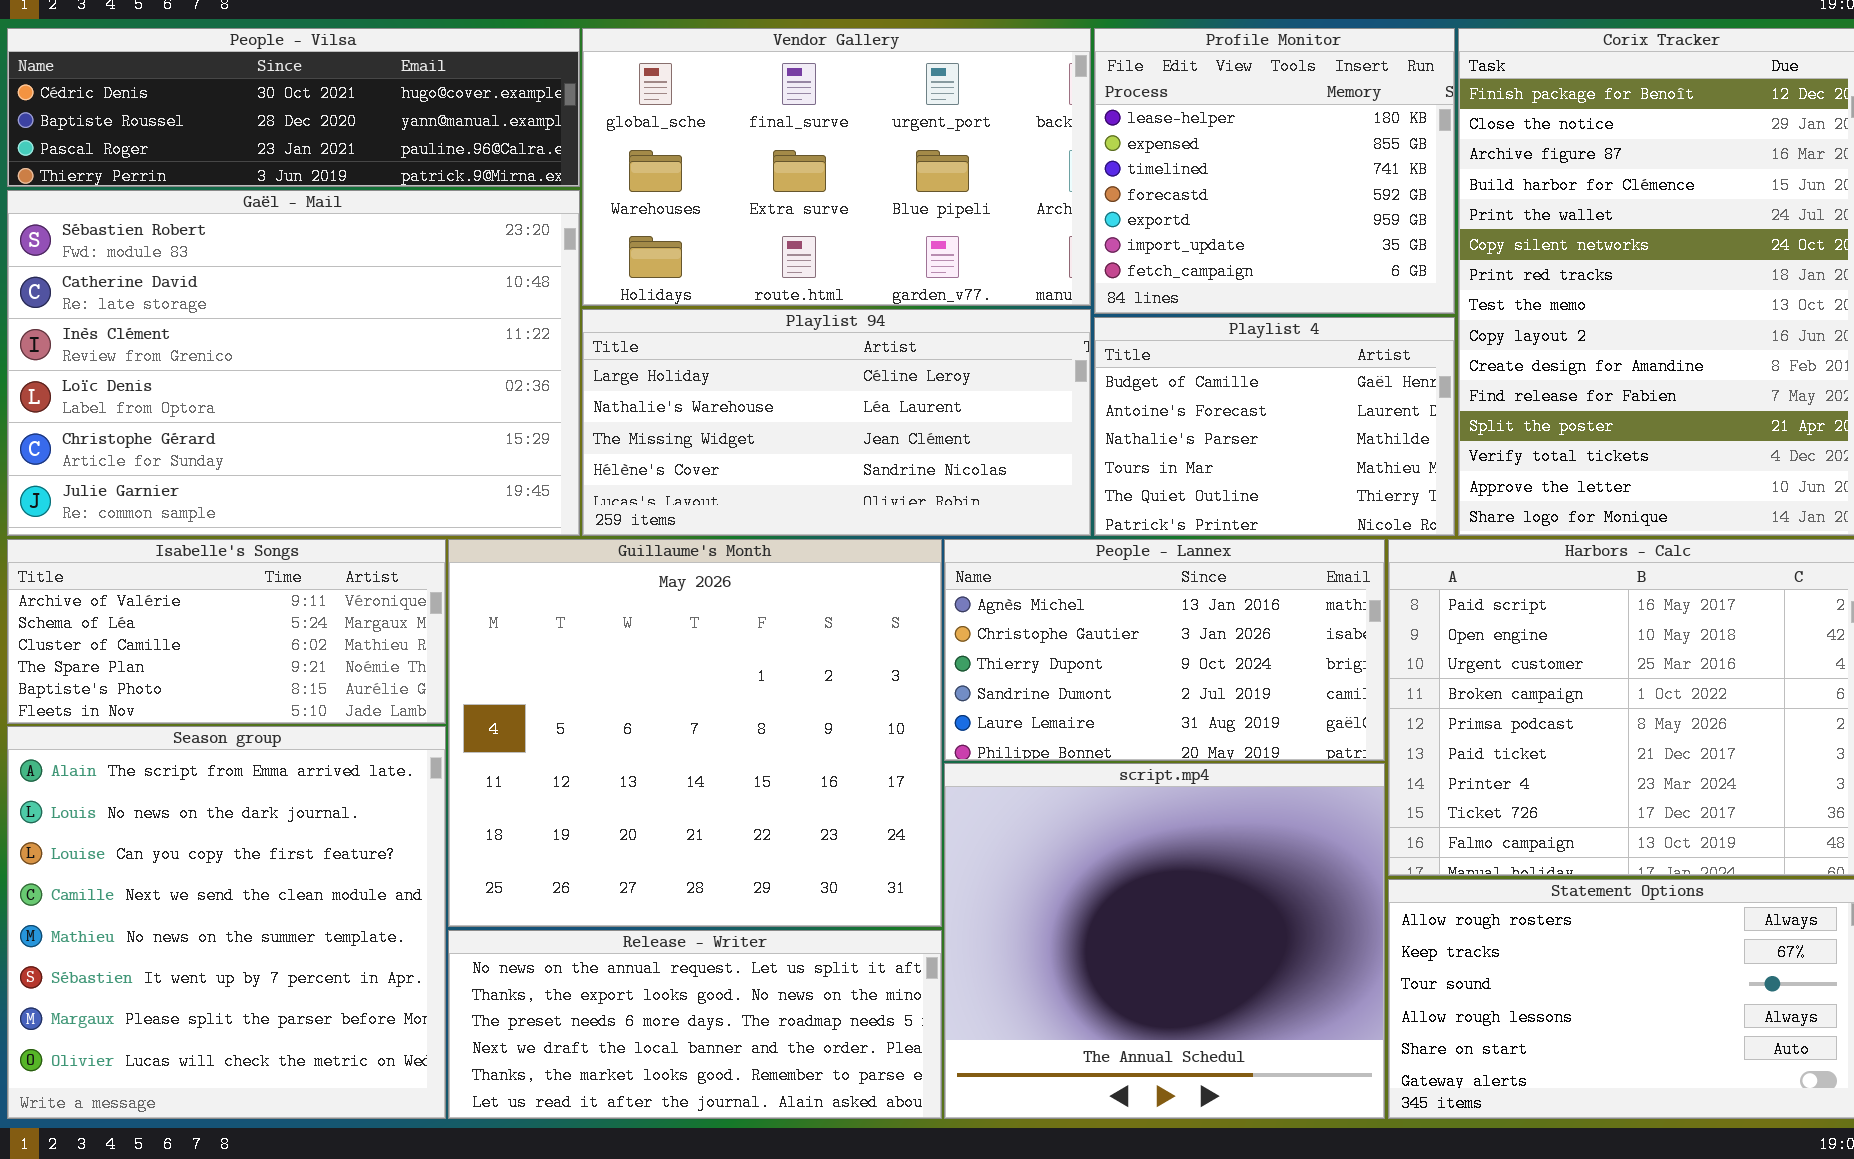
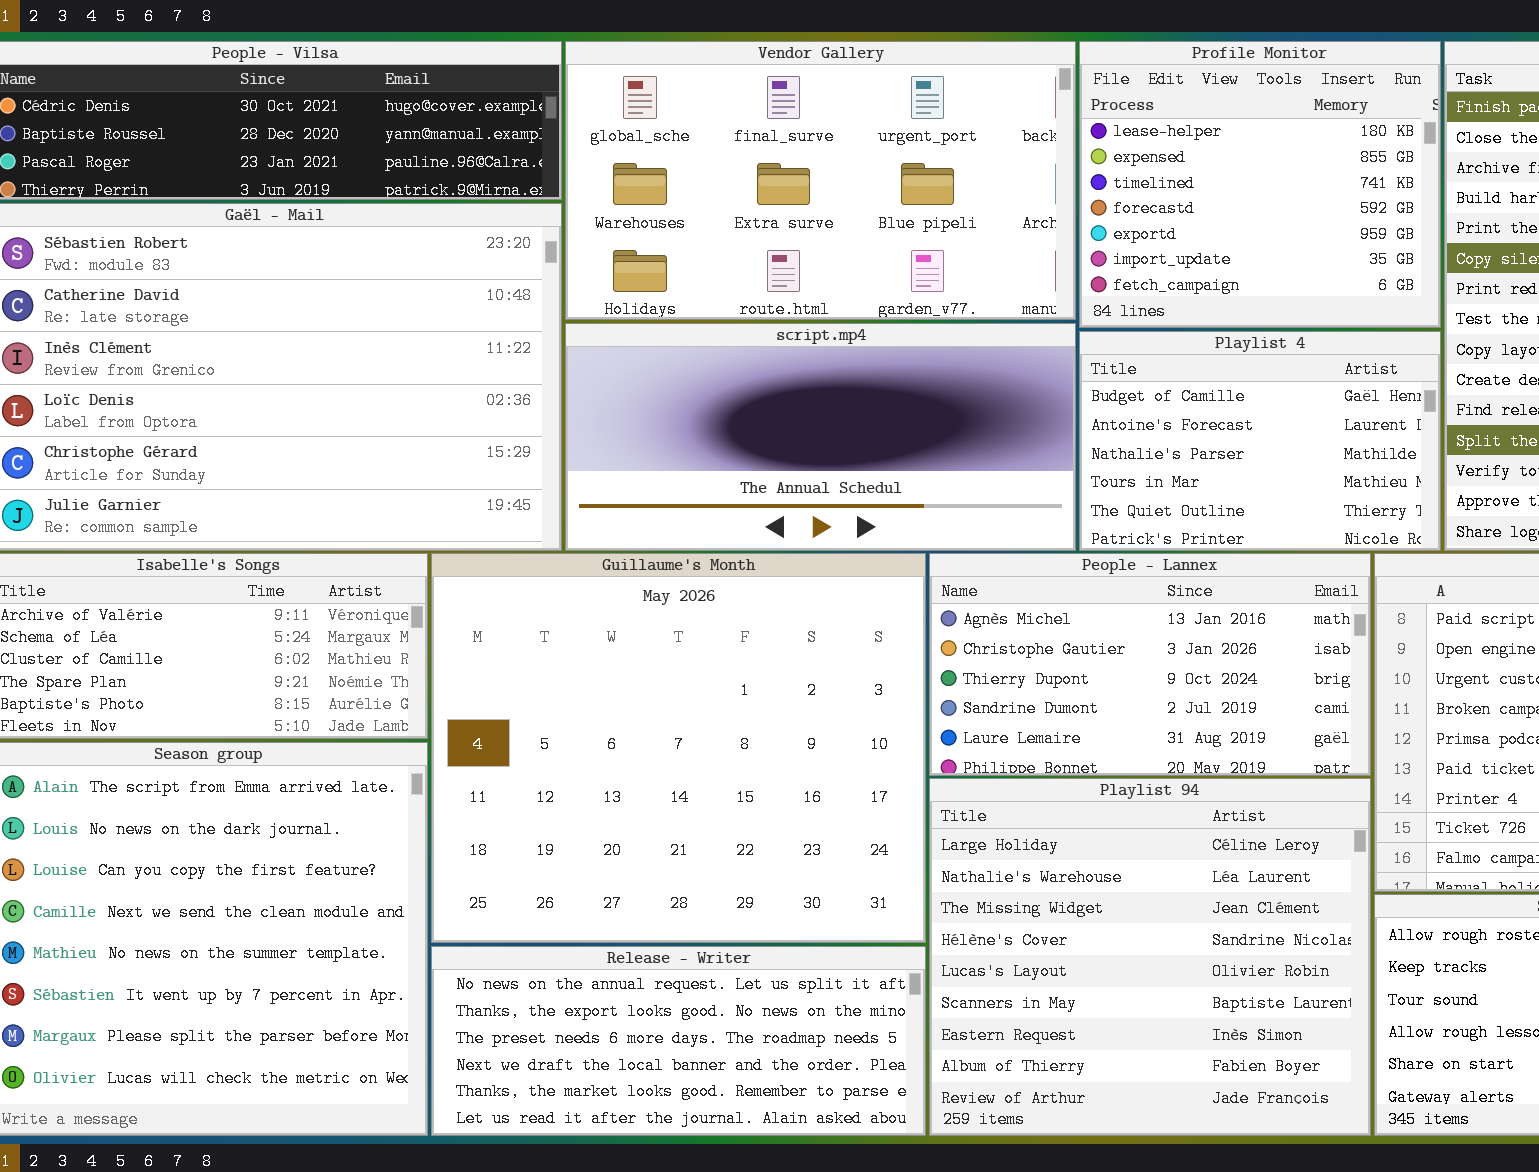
Playlist 94: [582,309,1091,536] -> [929,778,1371,1136], moved, resized
script.mp4: [944,763,1385,1119] -> [565,323,1076,551], moved, resized

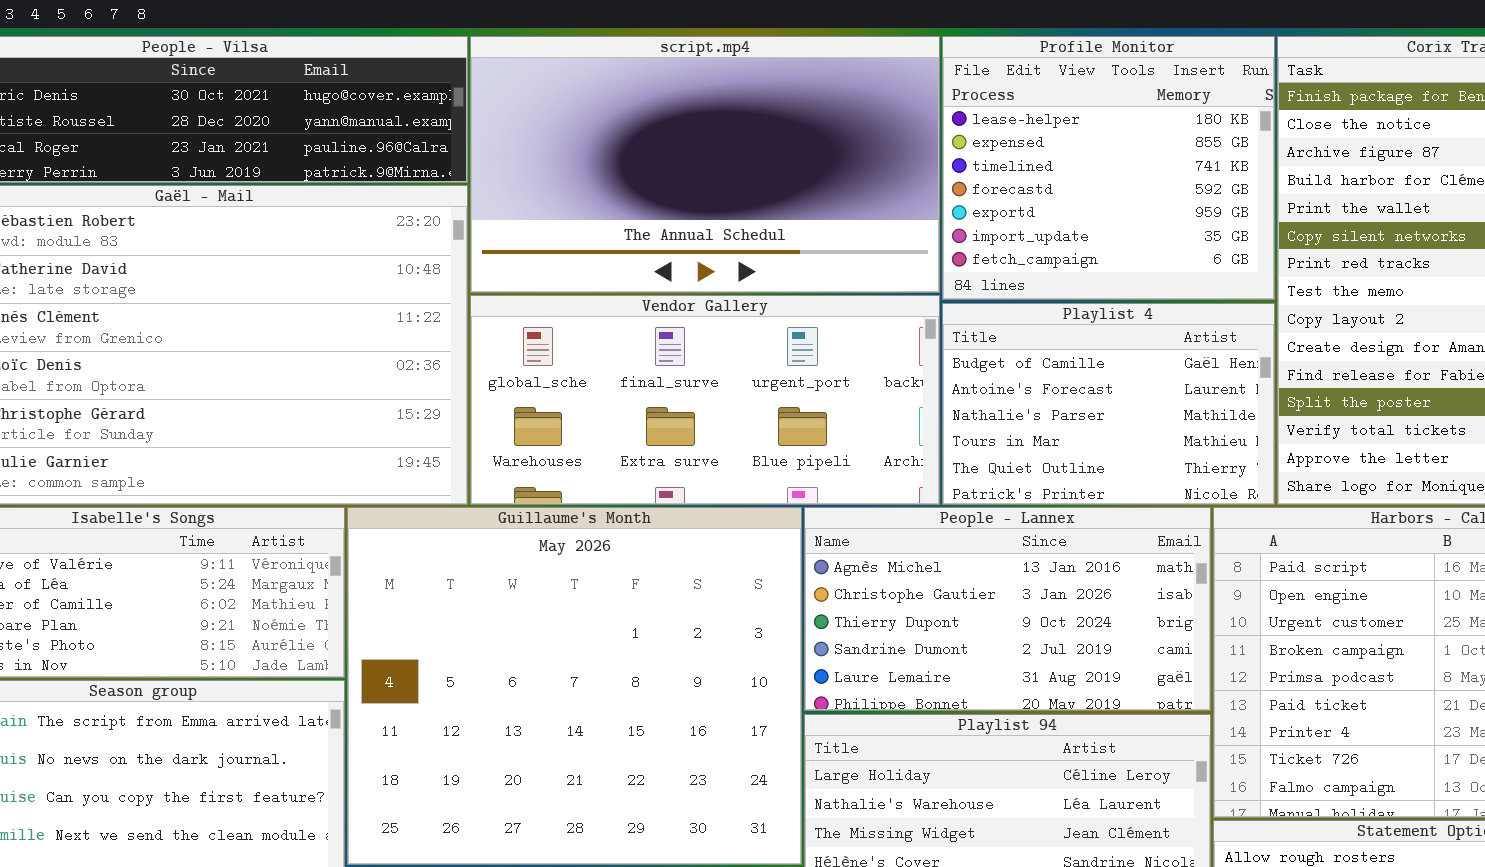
Vendor Gallery: [565,41,1076,320] -> [470,295,940,505], moved, resized
script.mp4: [565,323,1076,551] -> [470,36,940,293], moved, resized

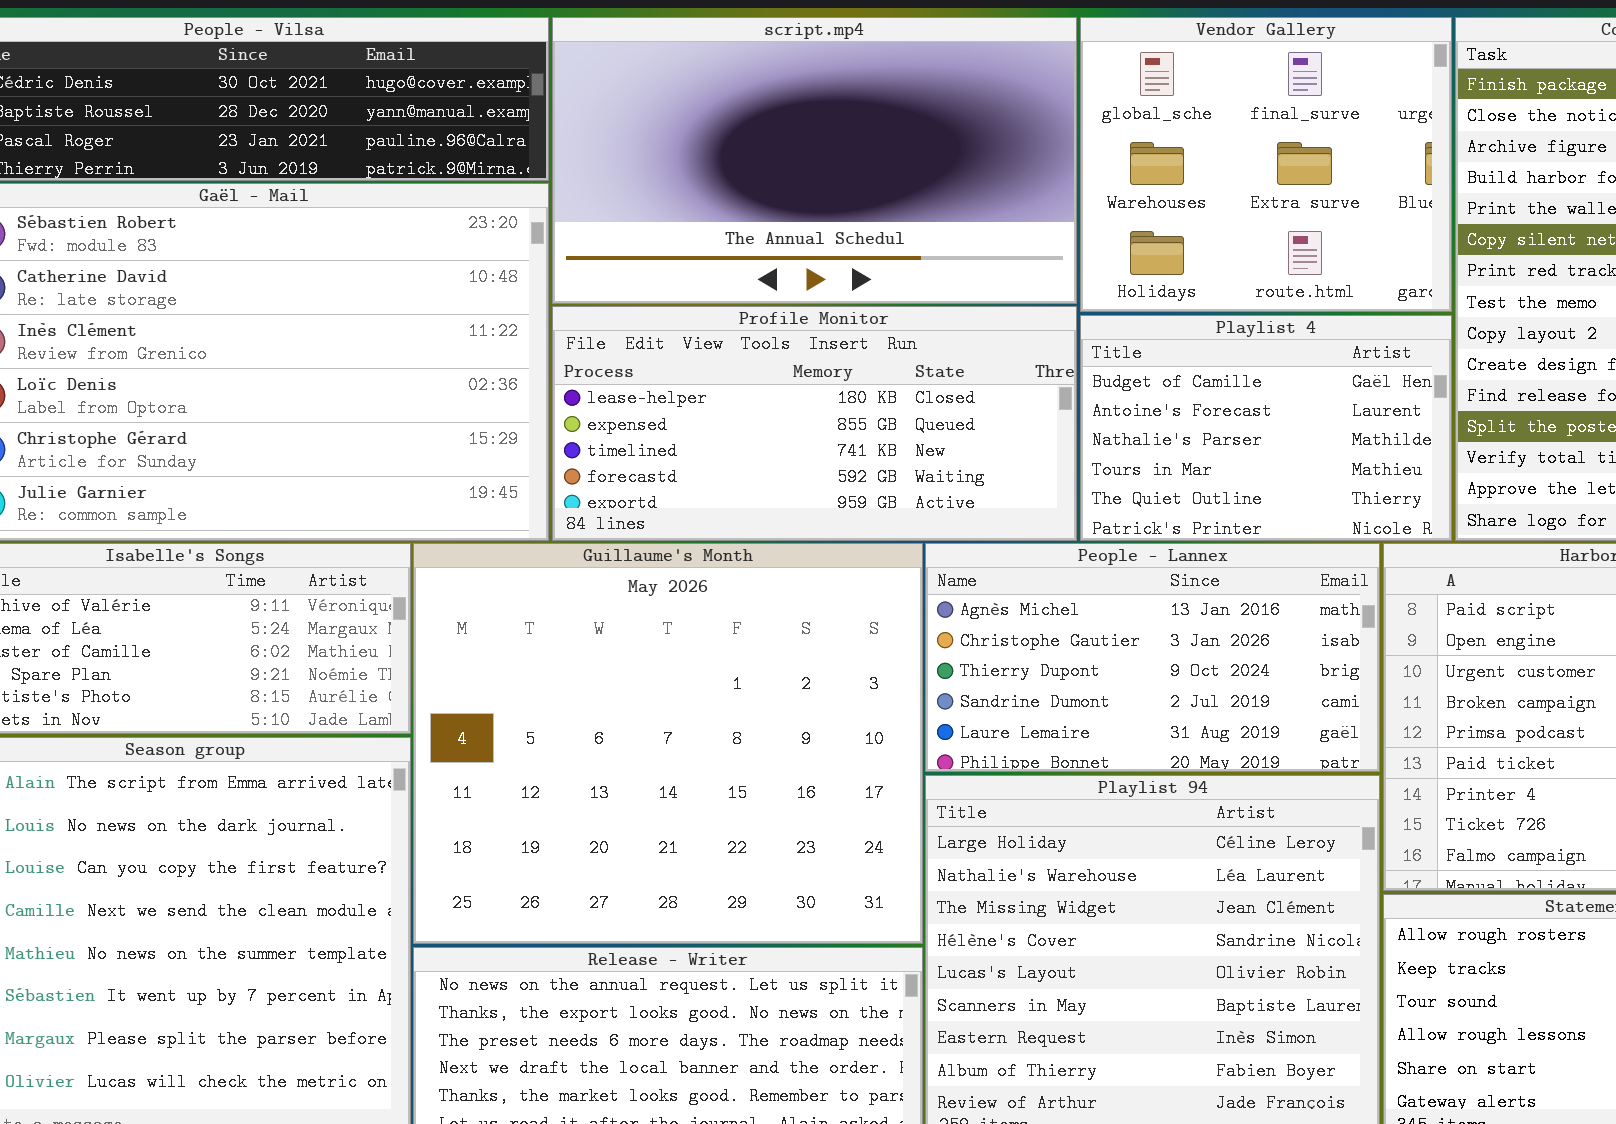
Profile Monitor: [942,36,1275,300] -> [552,306,1077,541], moved, resized
Vendor Gallery: [470,295,940,505] -> [1080,17,1452,312], moved, resized

